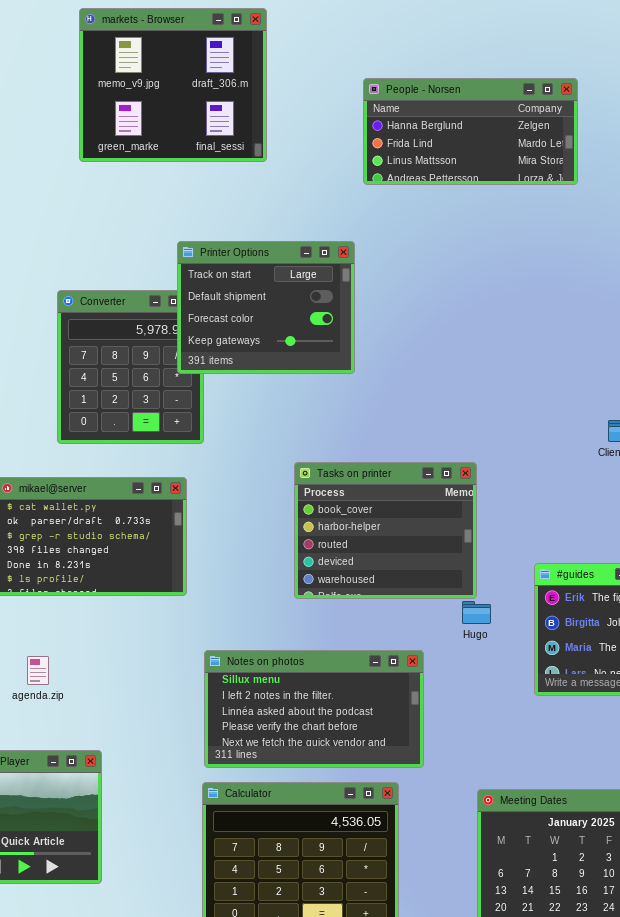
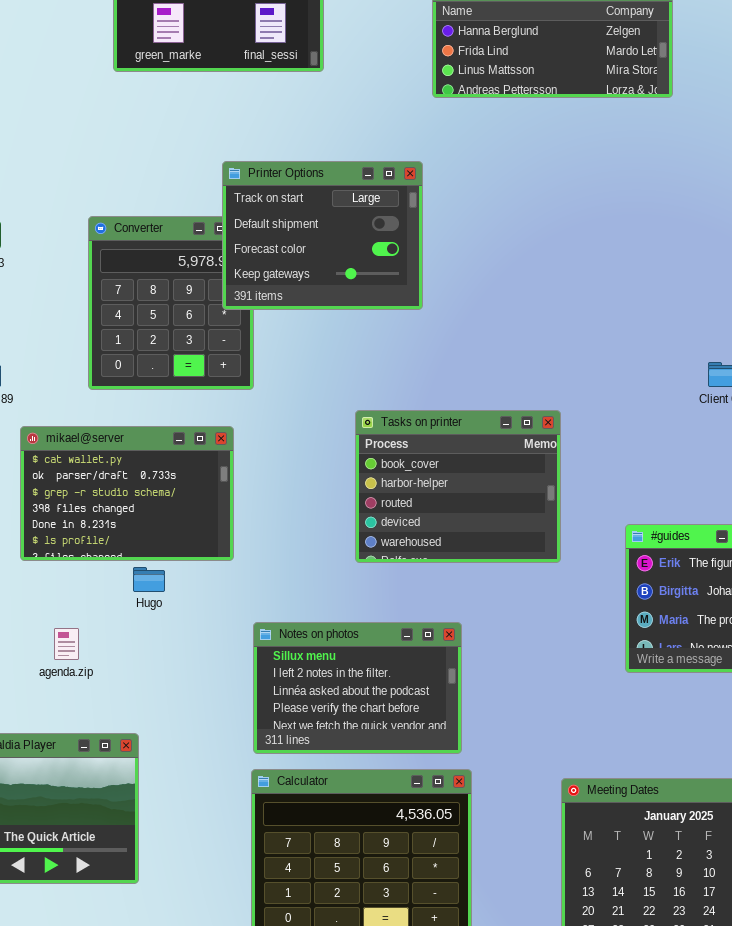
Hugo: [462,601,491,624] -> [133,567,165,592], moved
Notes on photos: [204,650,424,768] -> [253,622,462,754], resized

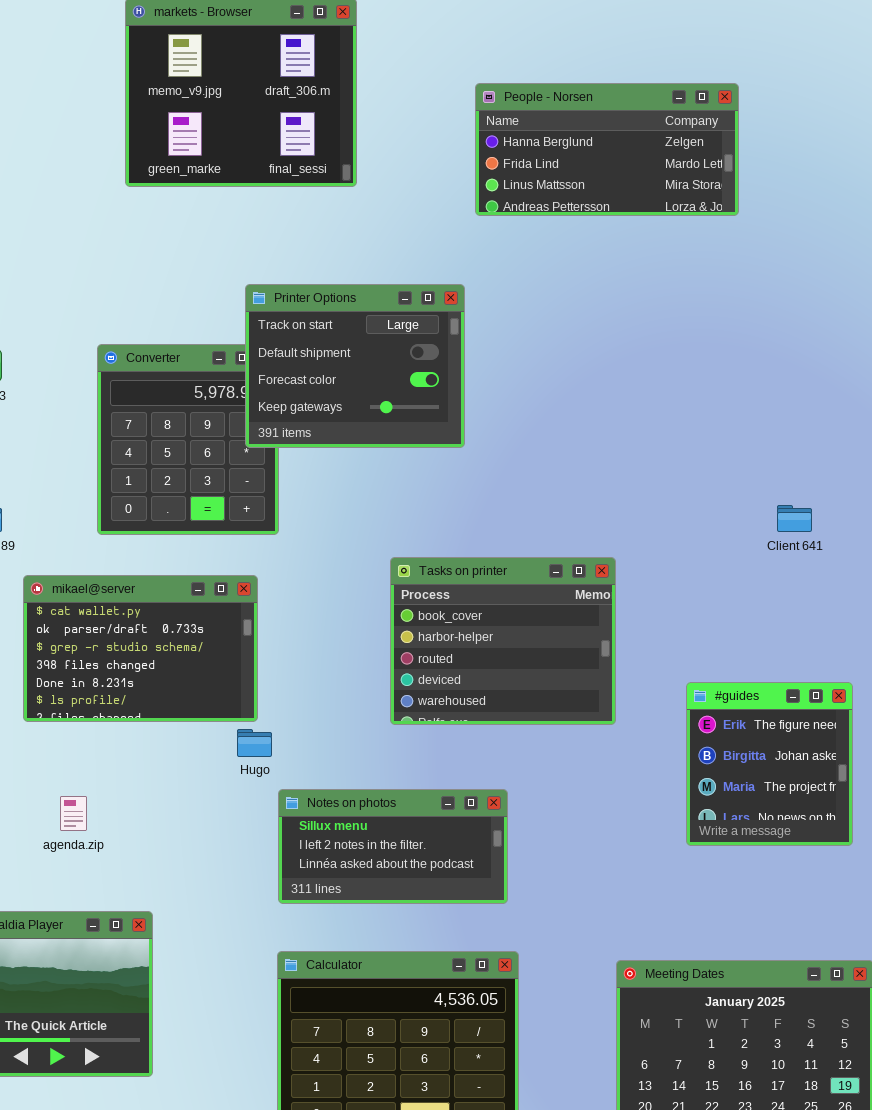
Hugo: [133,567,165,592] -> [237,729,272,757], moved
Notes on photos: [253,622,462,754] -> [278,789,508,904], resized

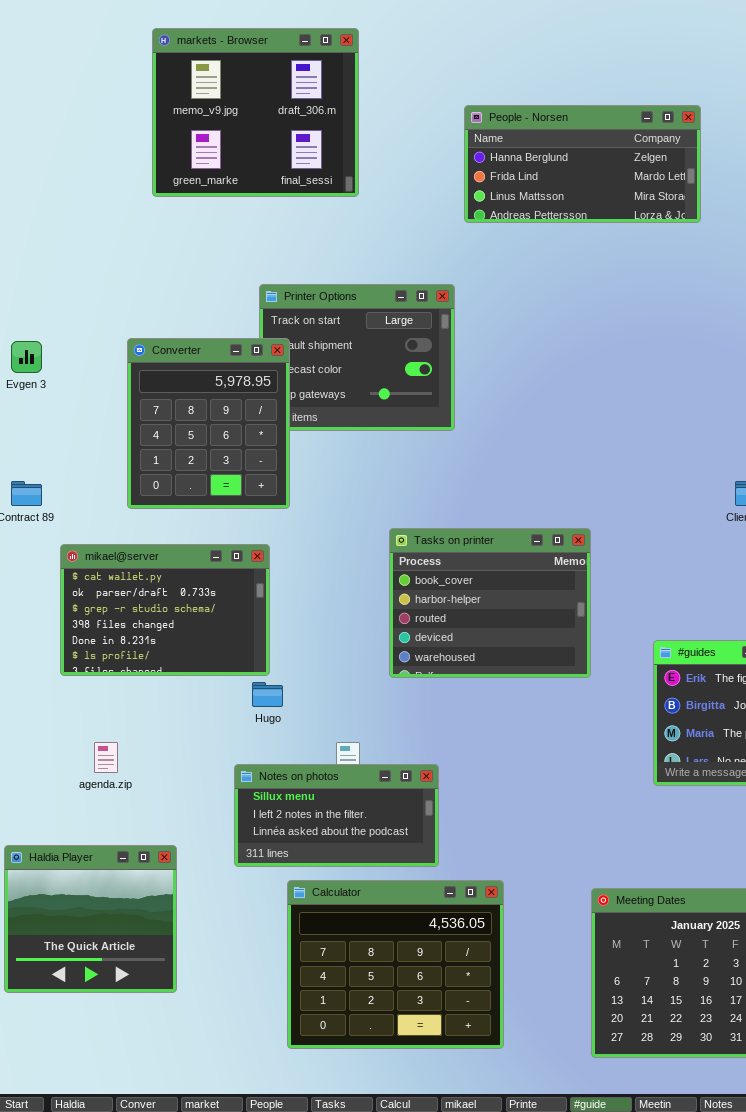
Converter: [97,344,279,535] -> [127,338,290,509], raised
Notes on photos: [278,789,508,904] -> [234,764,439,867], moved

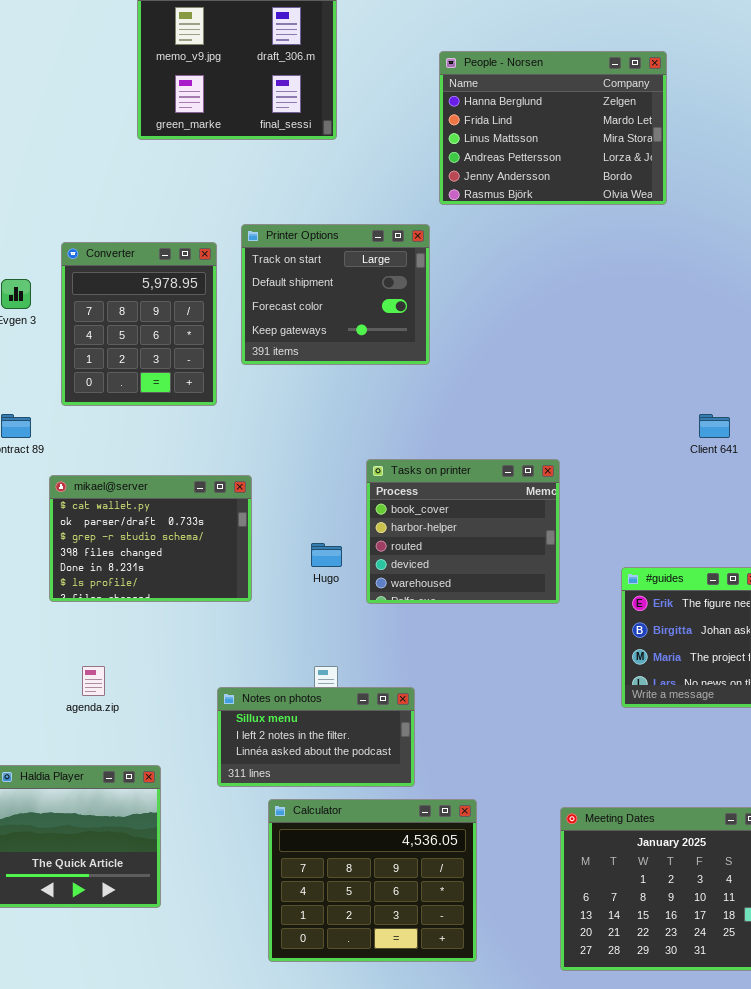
People - Norsen: [464,105,701,223] -> [439,51,667,205], resized
Converter: [127,338,290,509] -> [61,242,217,406], moved
Hugo: [252,682,283,707] -> [311,543,342,567], moved

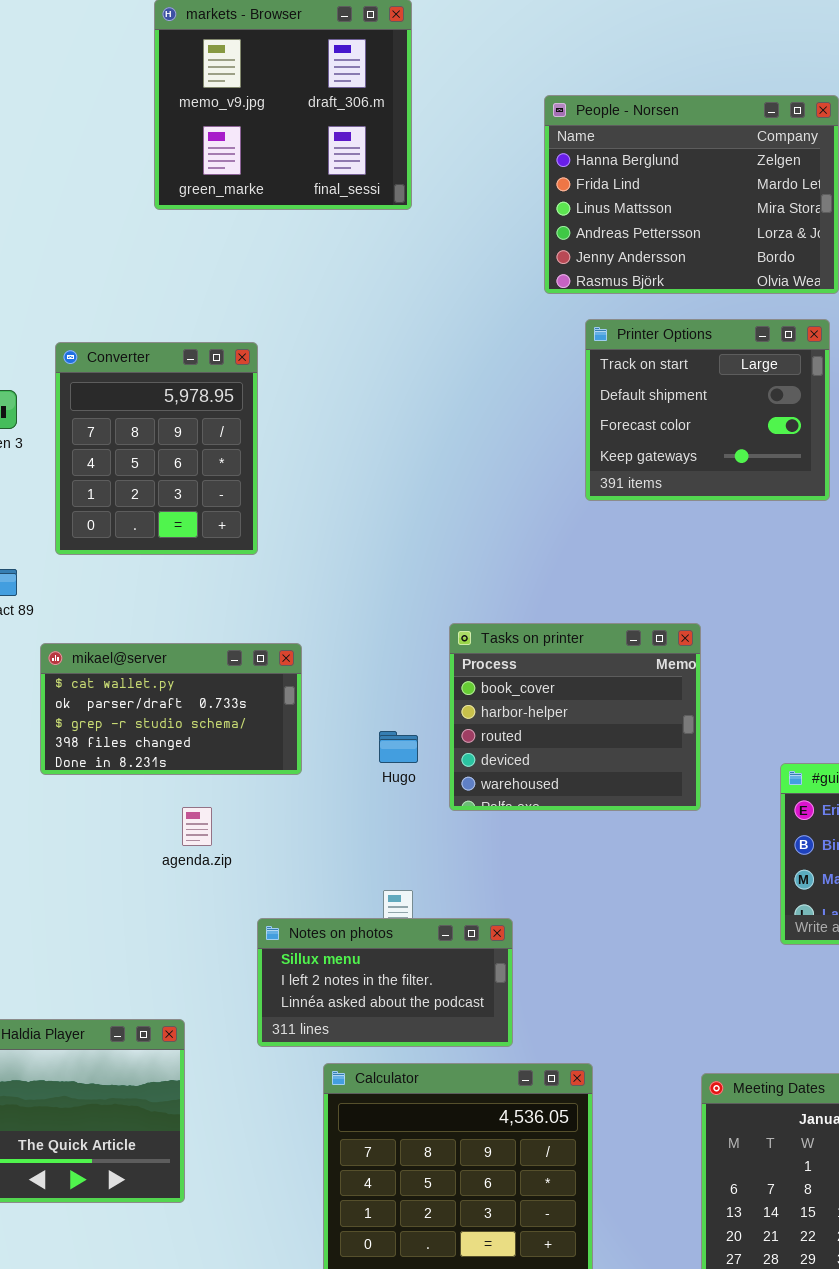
Printer Options: [241,224,430,365] -> [585,319,830,501], moved
mikael@server: [49,475,252,602] -> [40,643,302,775], resized
agenda.zip: [82,666,105,696] -> [182,807,212,846], moved

